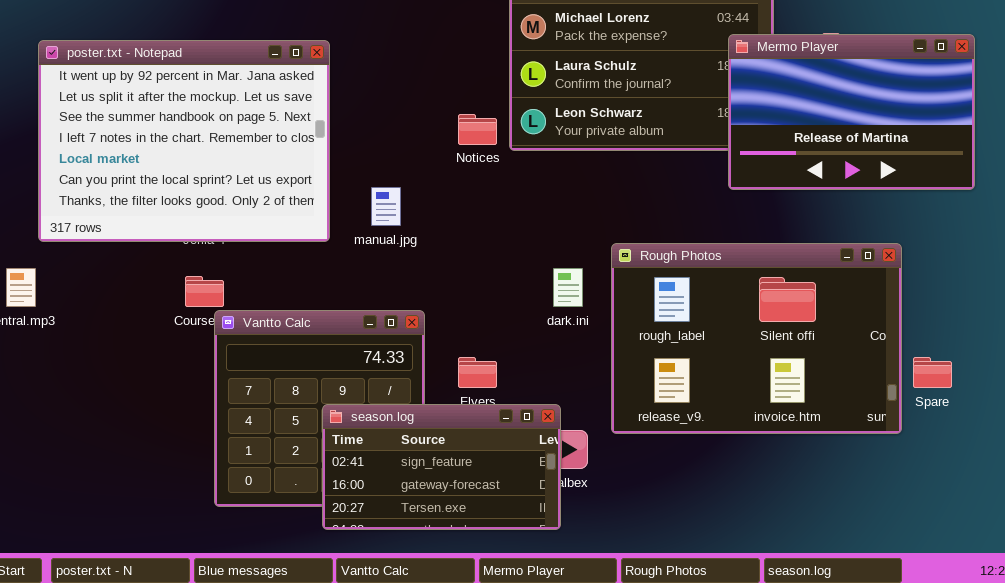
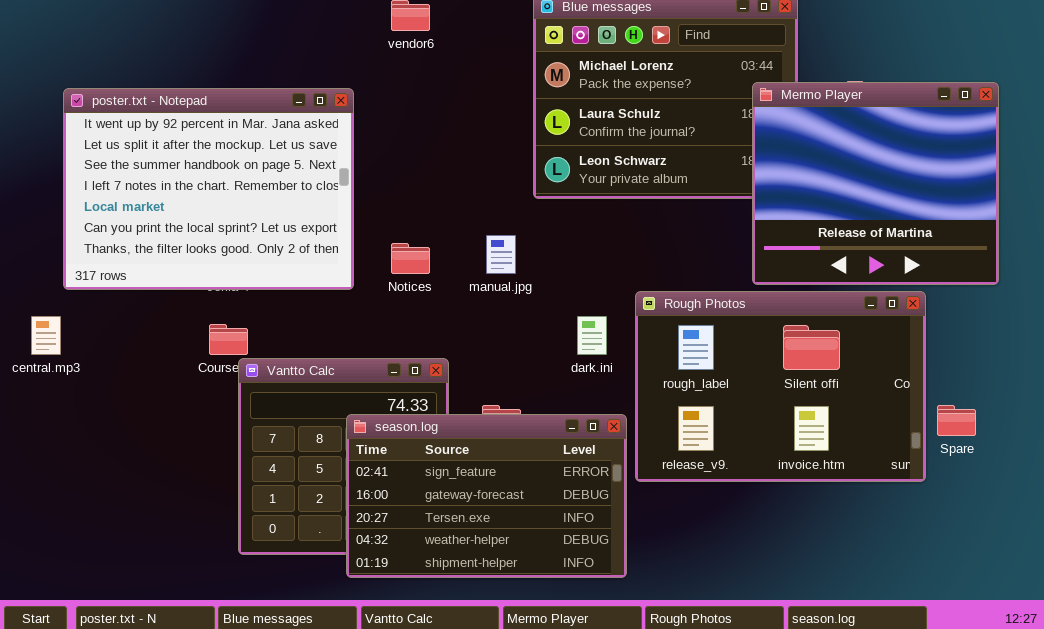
Mermo Player: [728,34,975,190] -> [752,82,999,285], resized
Notices: [458,114,497,145] -> [391,243,430,274], moved
manual.jpg: [371,187,401,226] -> [486,235,516,274], moved
season.log: [322,404,561,530] -> [346,414,627,578], resized

